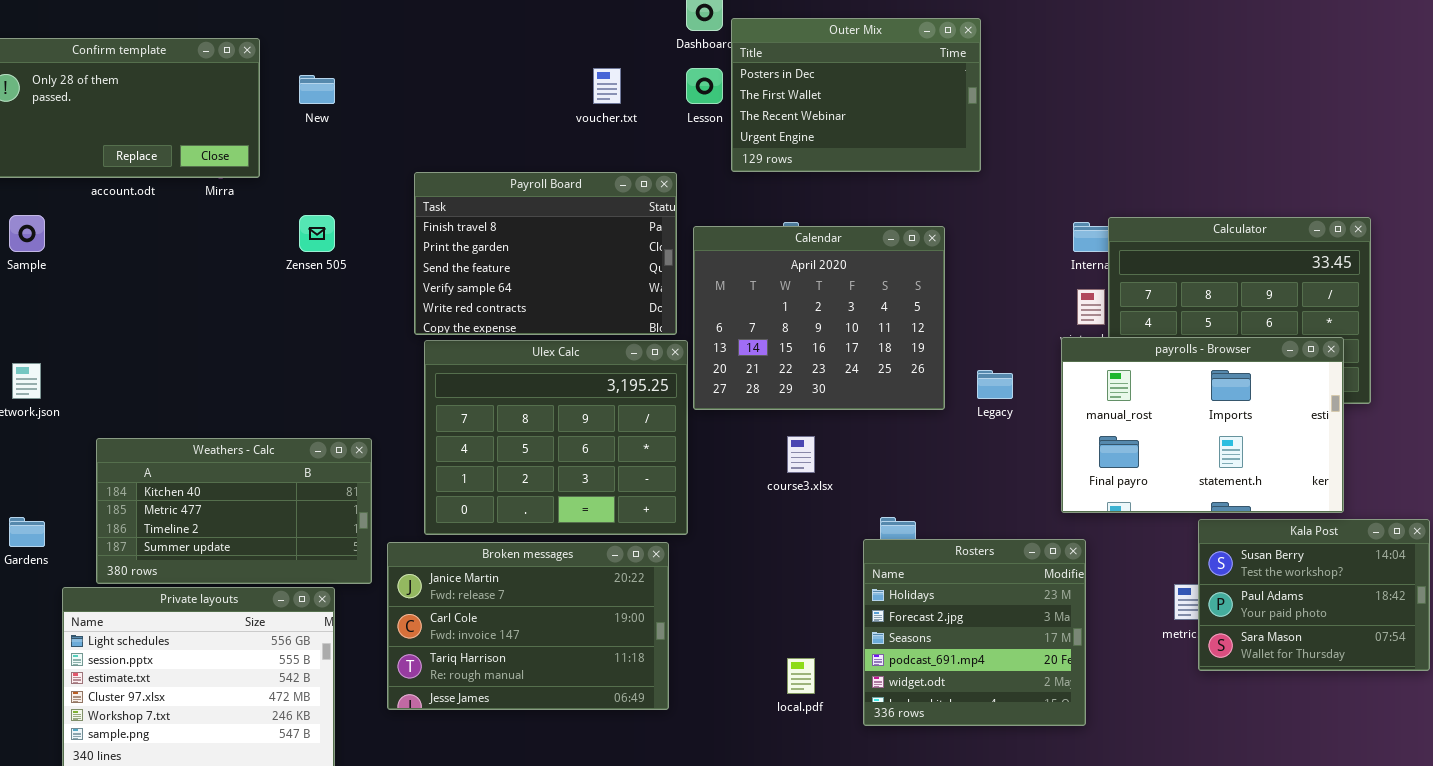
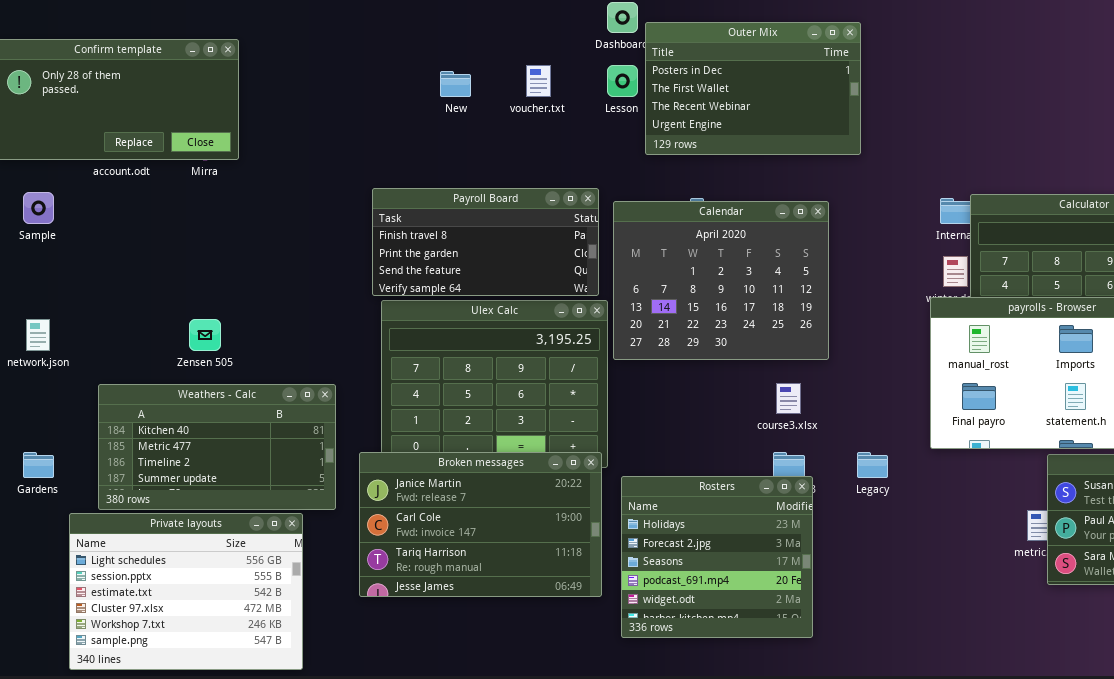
New: [299,75,335,104] -> [440,71,471,97], moved
Payroll Board: [414,172,677,335] -> [372,188,599,296], resized
Zensen 505: [299,215,335,252] -> [189,319,221,351], moved
Legacy: [977,370,1013,399] -> [857,452,888,478], moved
course3.xlsx: [787,436,815,473] -> [776,383,801,414], moved
Rosters: [863,539,1086,726] -> [621,476,813,638], moved
Broken messages: [387,542,669,710] -> [359,452,602,597], moved

